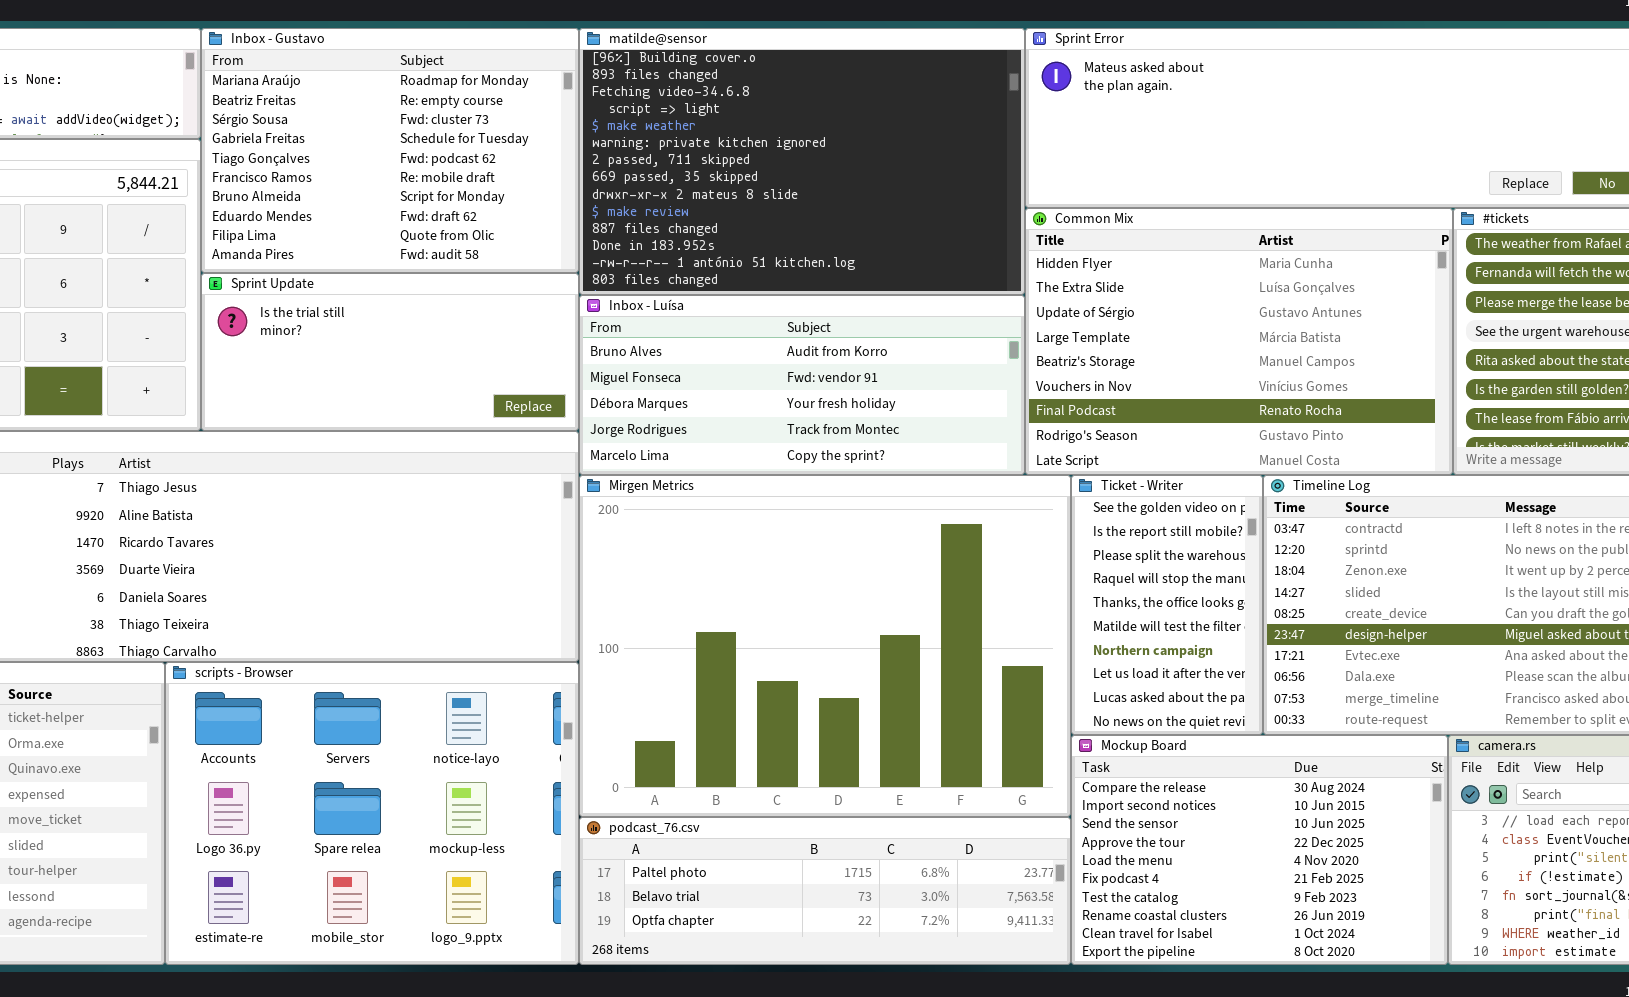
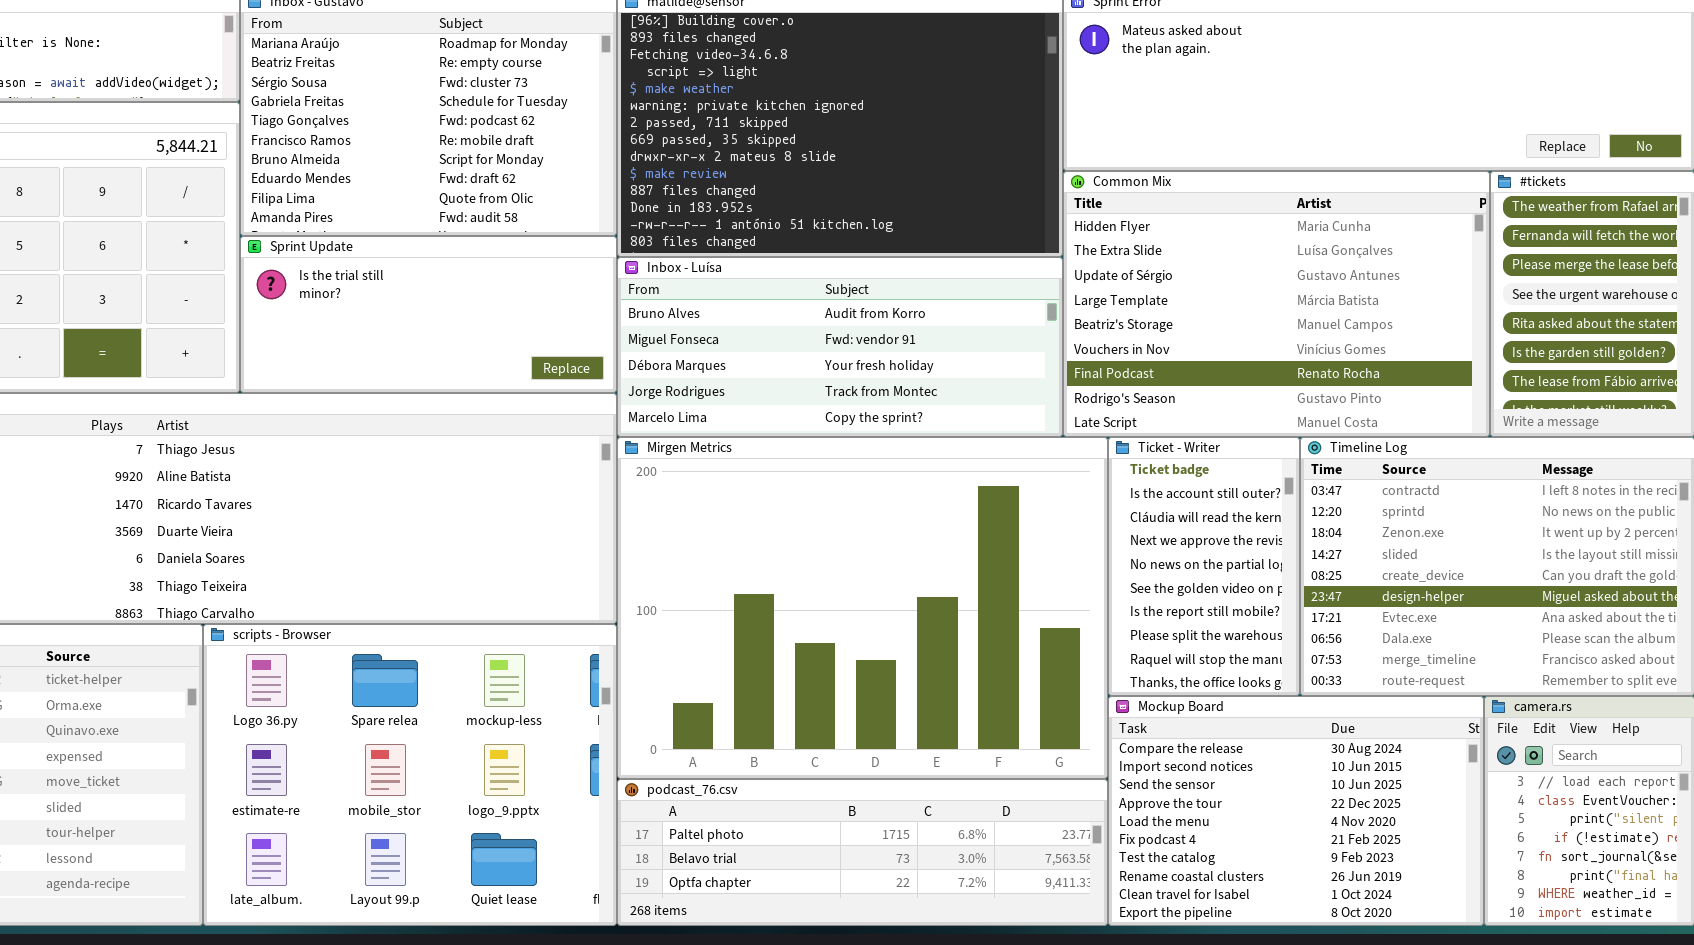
Ticket - Writer: [1071,475,1263,735] -> [1108,437,1300,696], scrolled up 5 rows
scripts - Browser: [165,662,579,965] -> [203,624,617,926], scrolled down 1 row

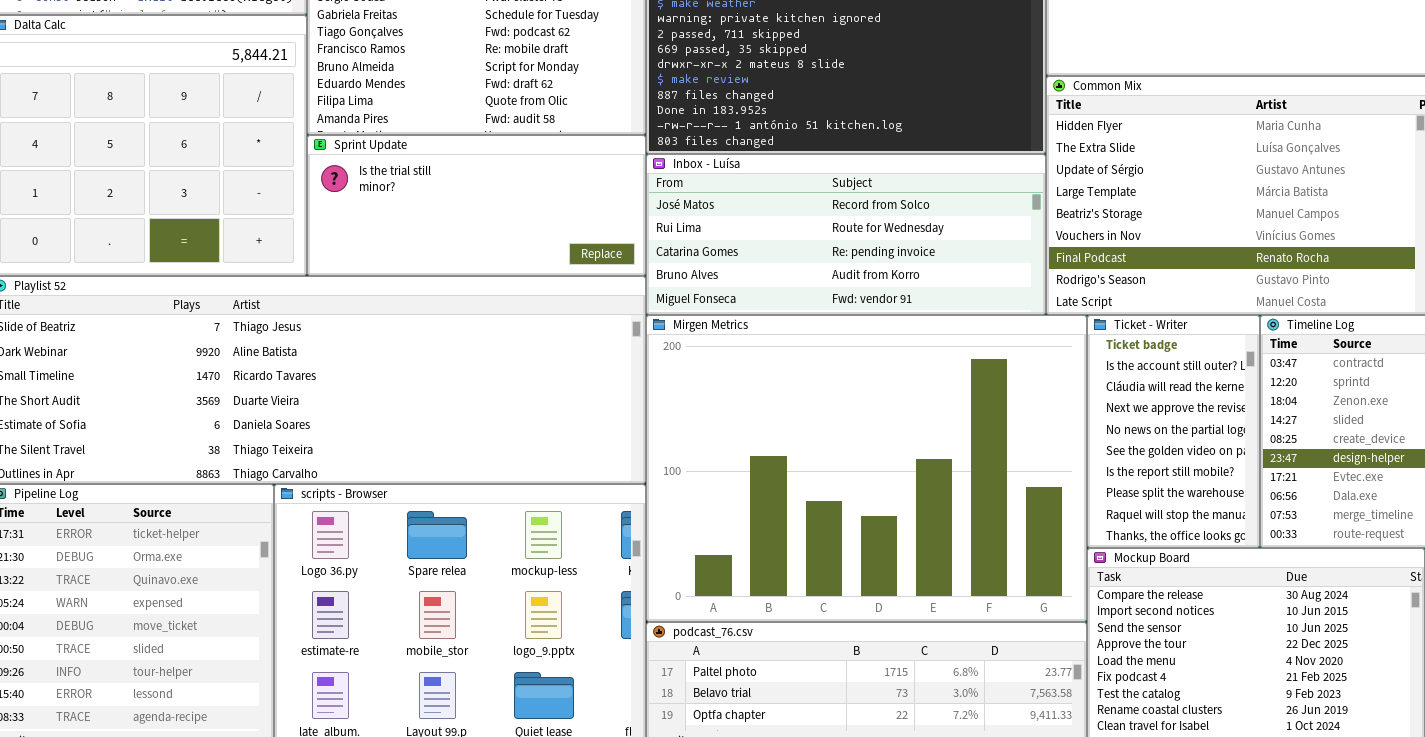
Inbox - Luísa: [617,257,1063,437] -> [646,154,1046,315], scrolled up 3 rows

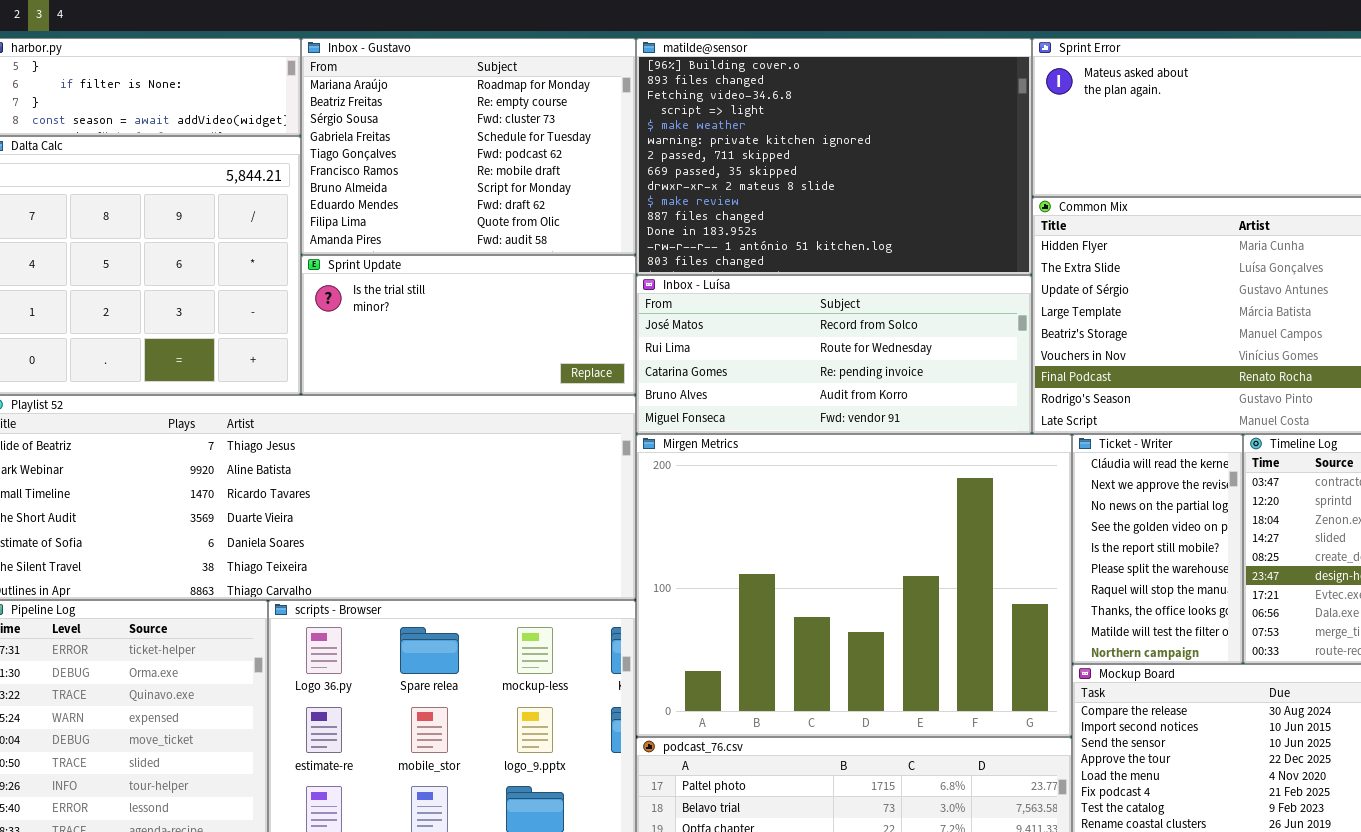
Ticket - Writer: [1087,315,1260,548] -> [1072,434,1243,664], scrolled down 2 rows

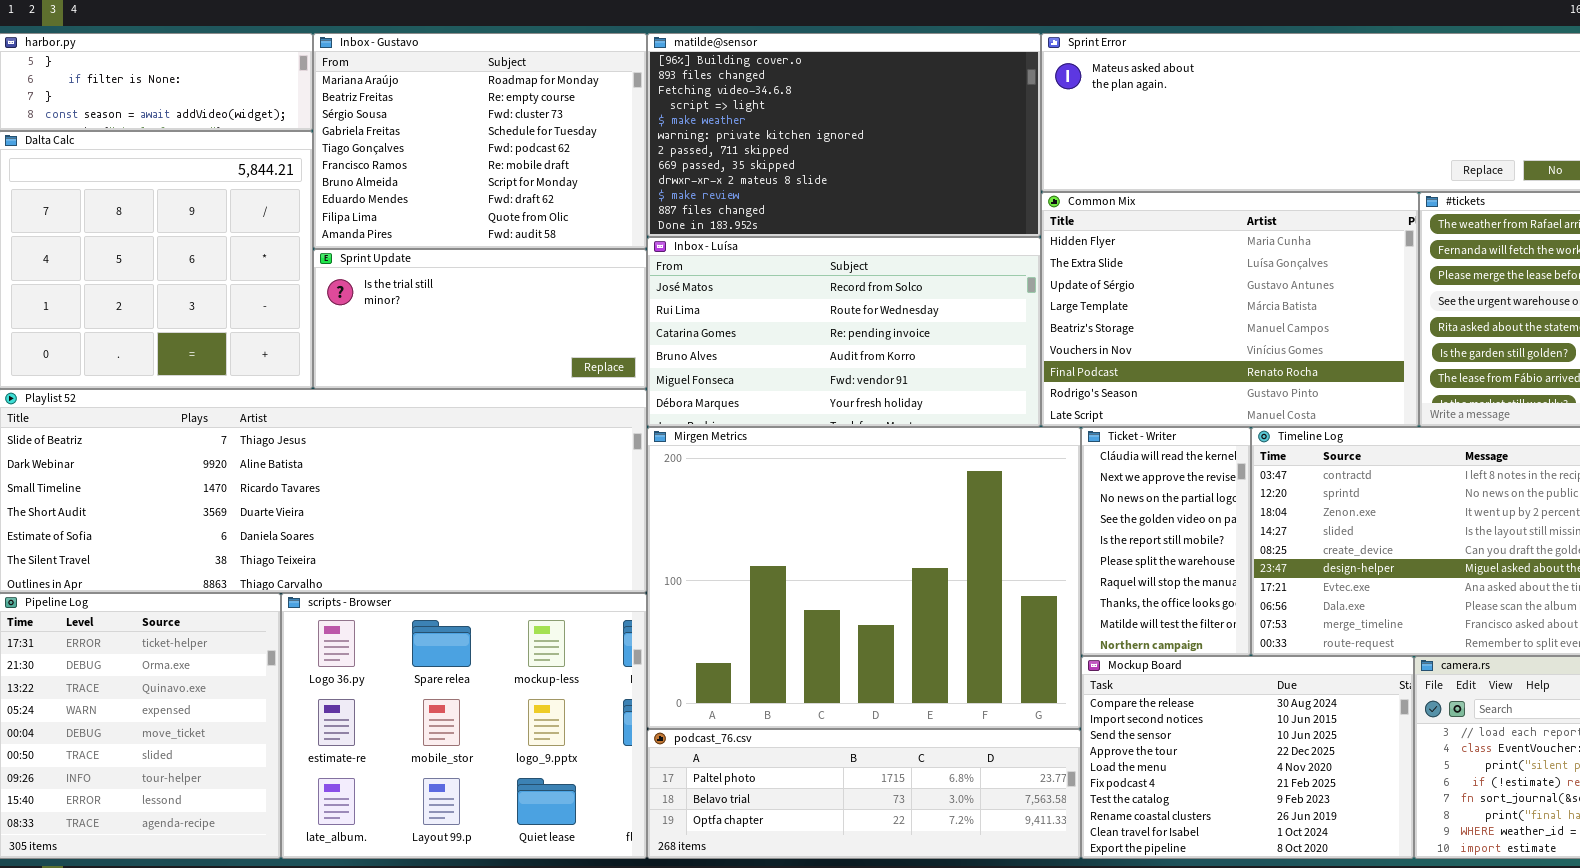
matilde@sensor: [636,38,1032,275] -> [647,33,1041,237], resized
Inbox - Luísa: [636,275,1032,434] -> [647,237,1041,427], resized

